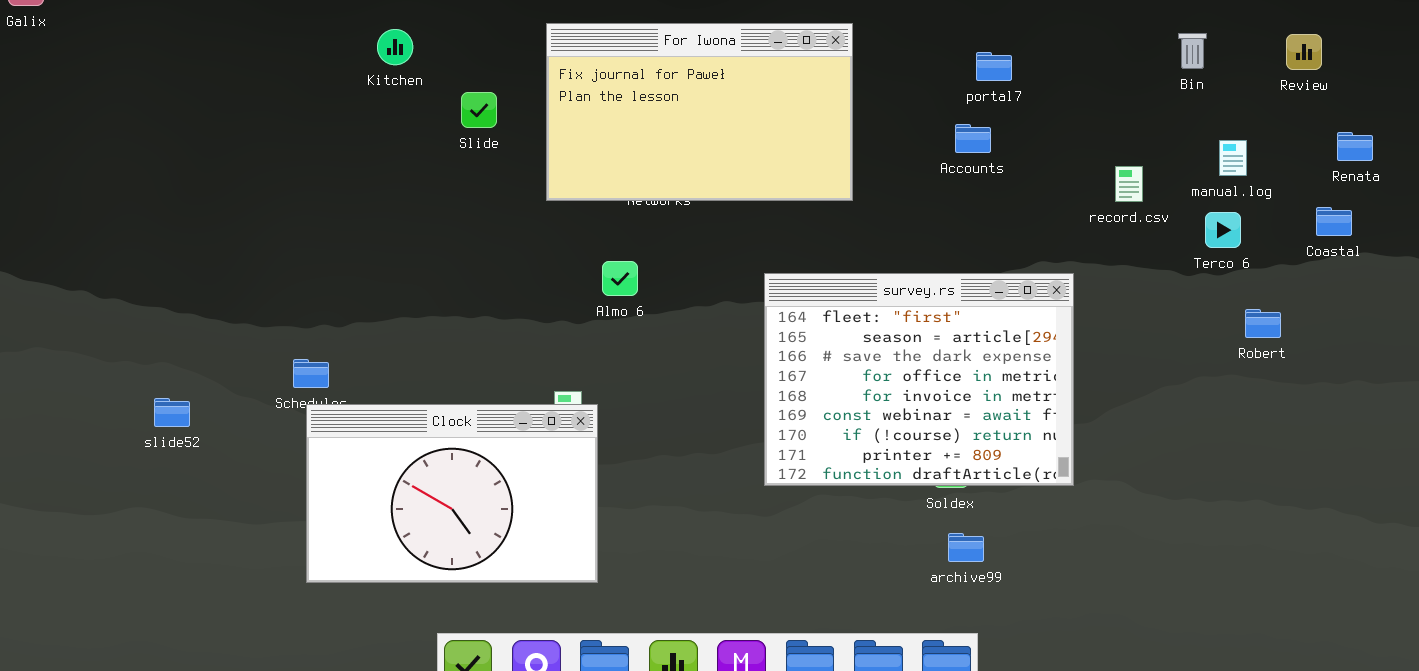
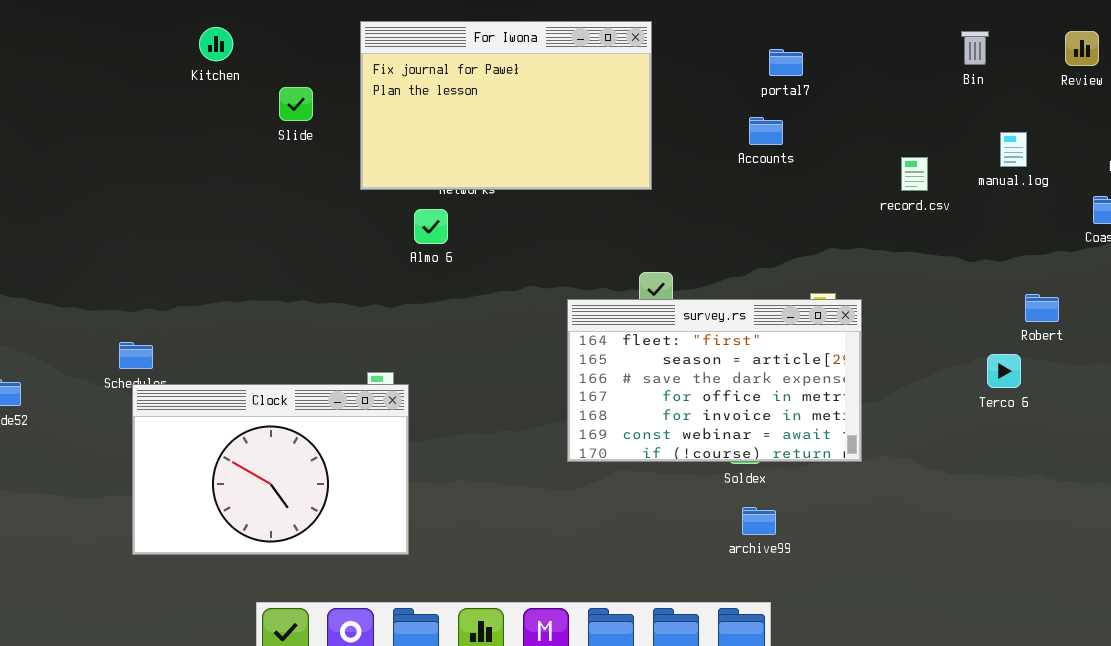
Terco 6: [1205,212,1241,248] -> [987,354,1021,388], moved
Almo 6: [602,261,638,296] -> [414,209,448,244], moved
survey.rs: [764,273,1074,486] -> [567,299,862,462], resized

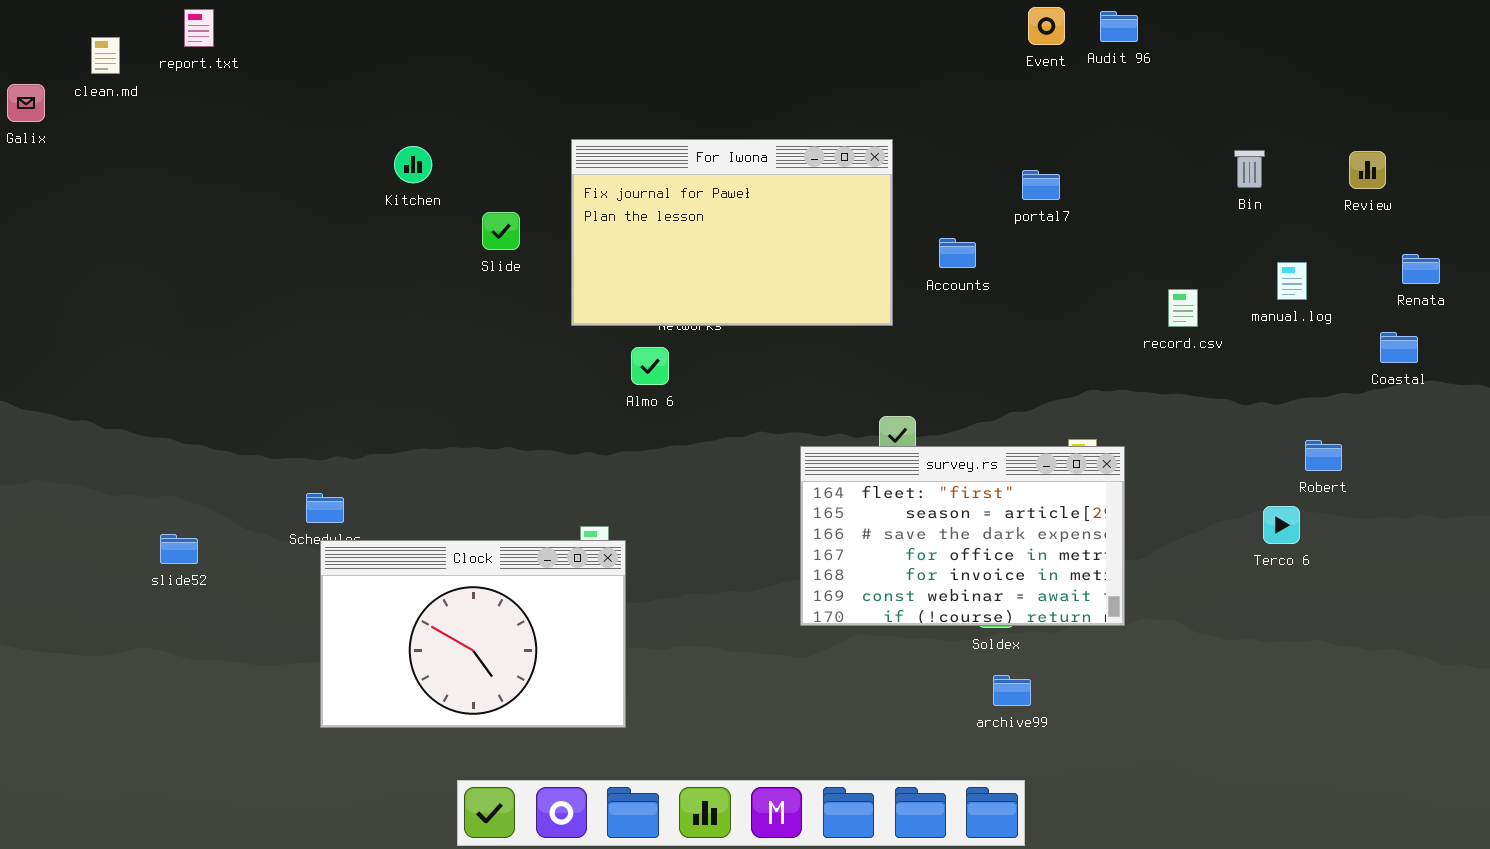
Accounts: [749,117,783,145] -> [939,238,976,268], moved

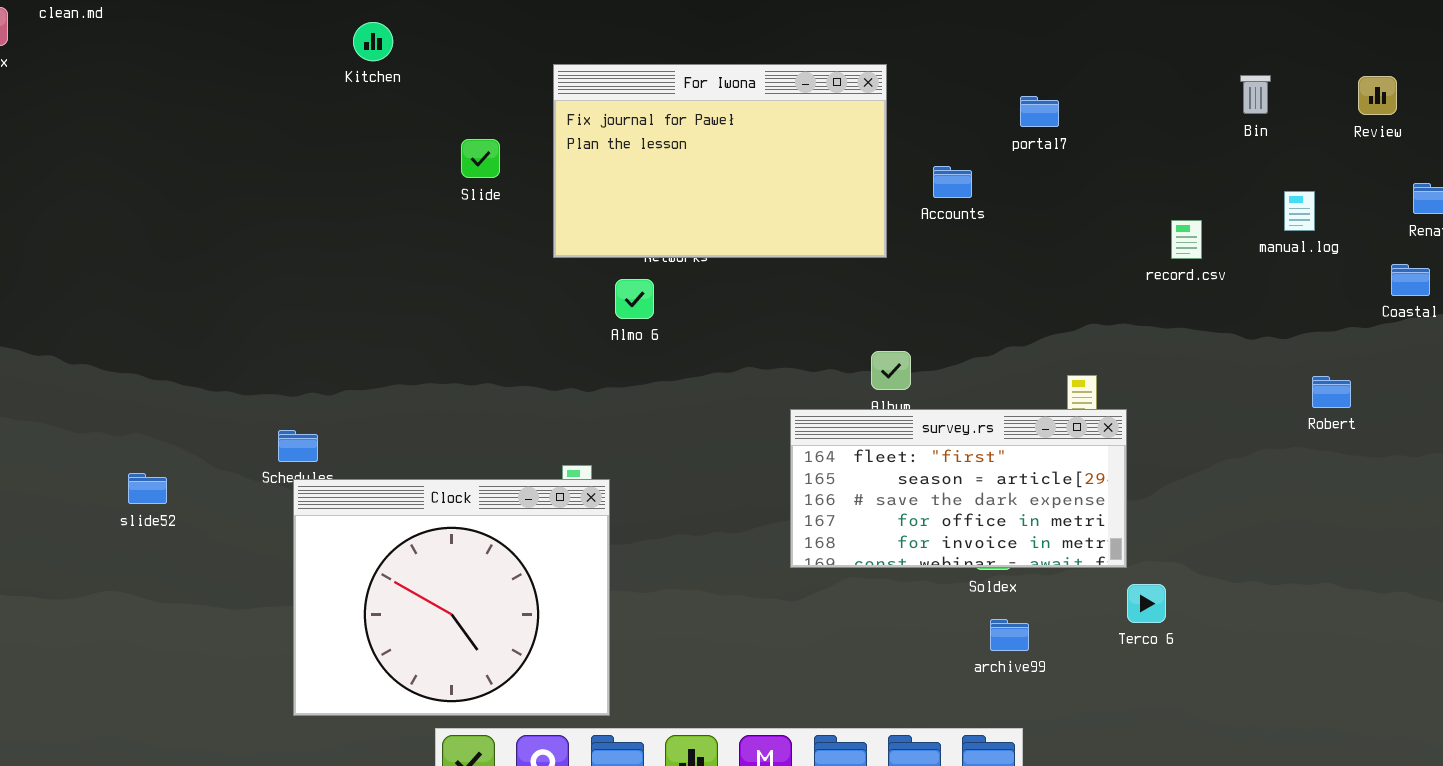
Kitchen: [394,146,432,183] -> [353,22,393,61], moved
survey.rs: [800,446,1125,626] -> [790,409,1127,568], resized
Terco 6: [1263,506,1300,544] -> [1127,584,1166,623], moved
Clock: [320,540,626,728] -> [293,479,610,716], resized

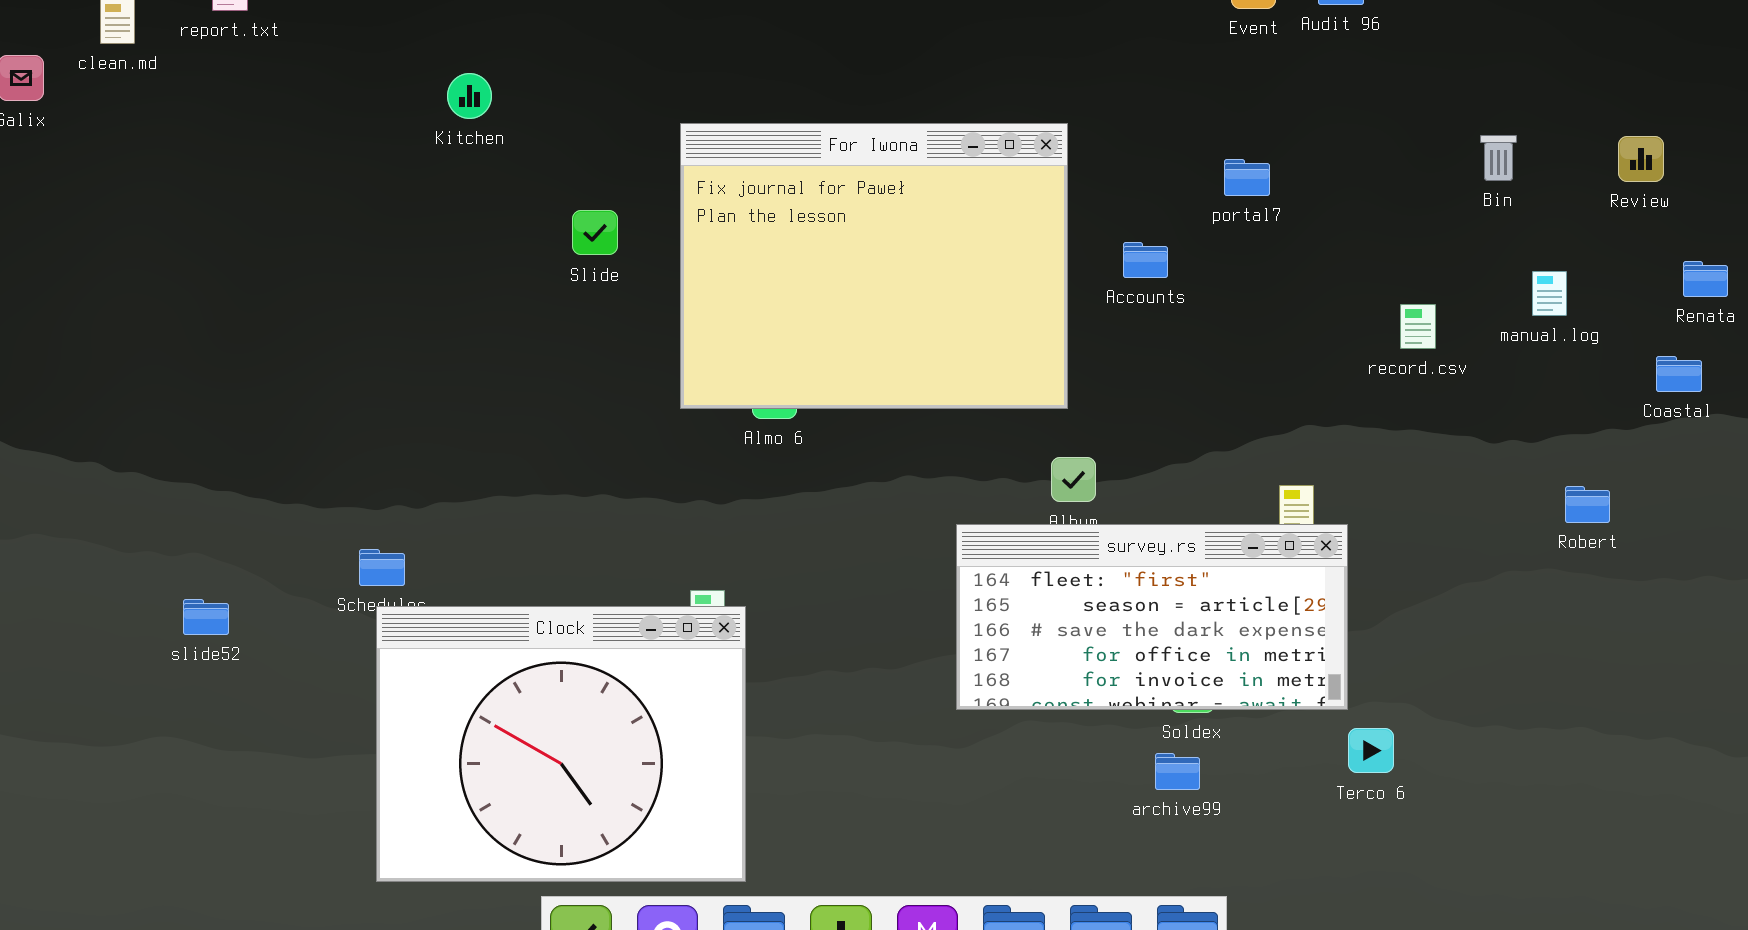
For Iwona: [553,64,887,258] -> [680,123,1068,409], resized
archive99: [990,619,1029,651] -> [1155,753,1200,790], moved

